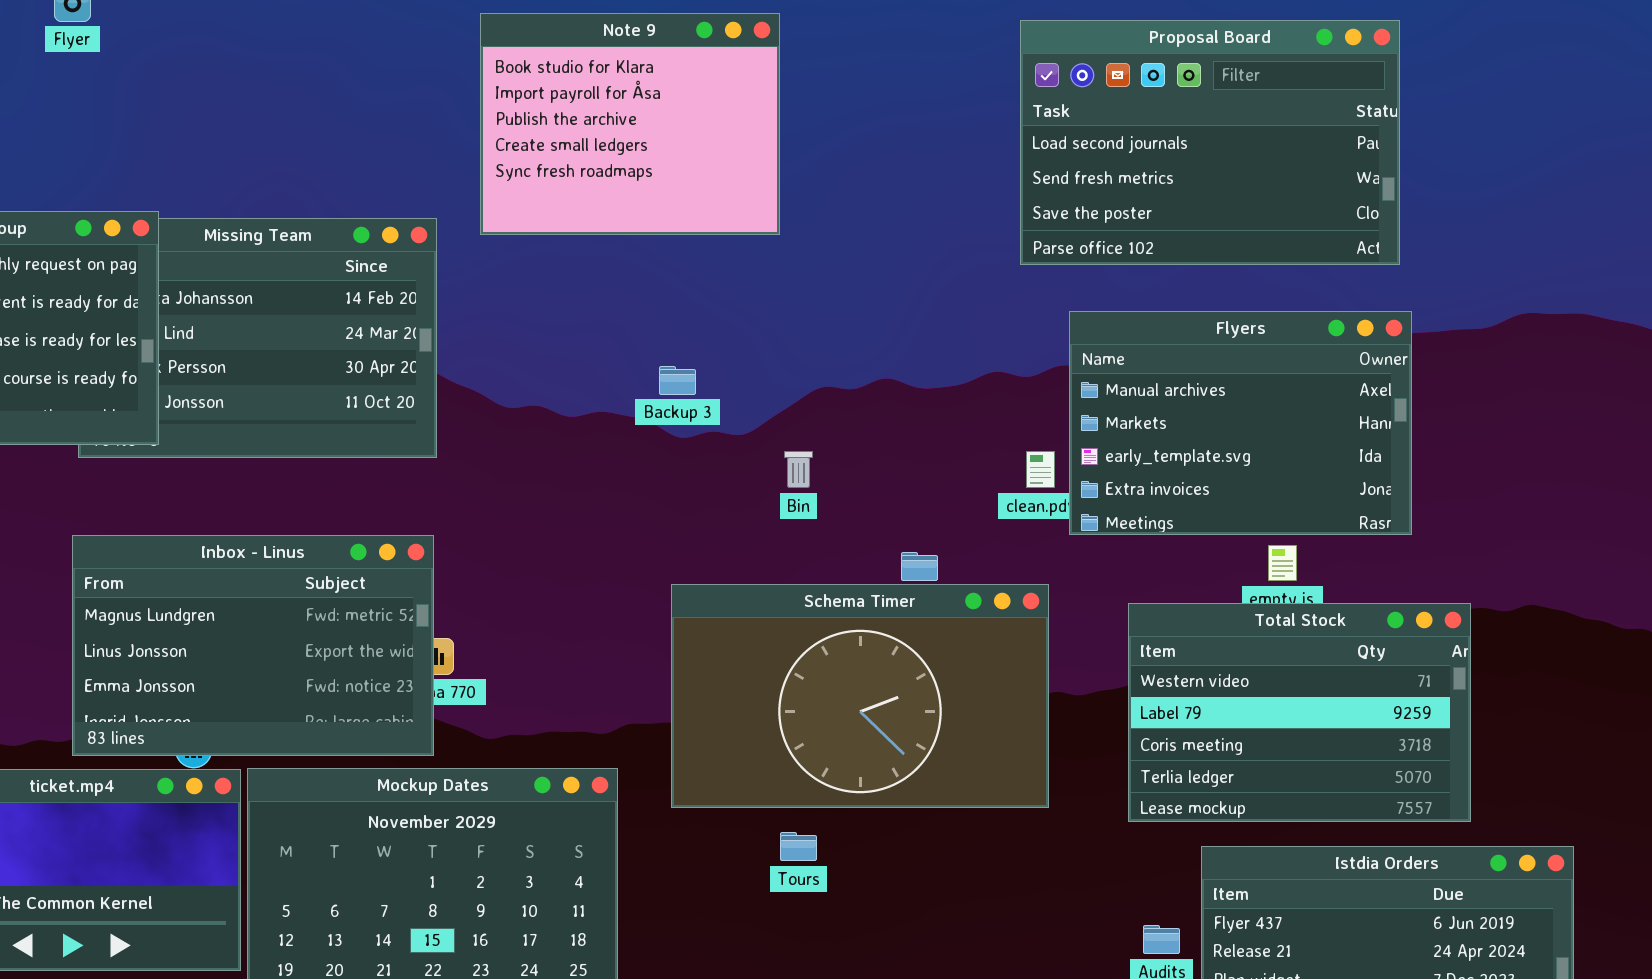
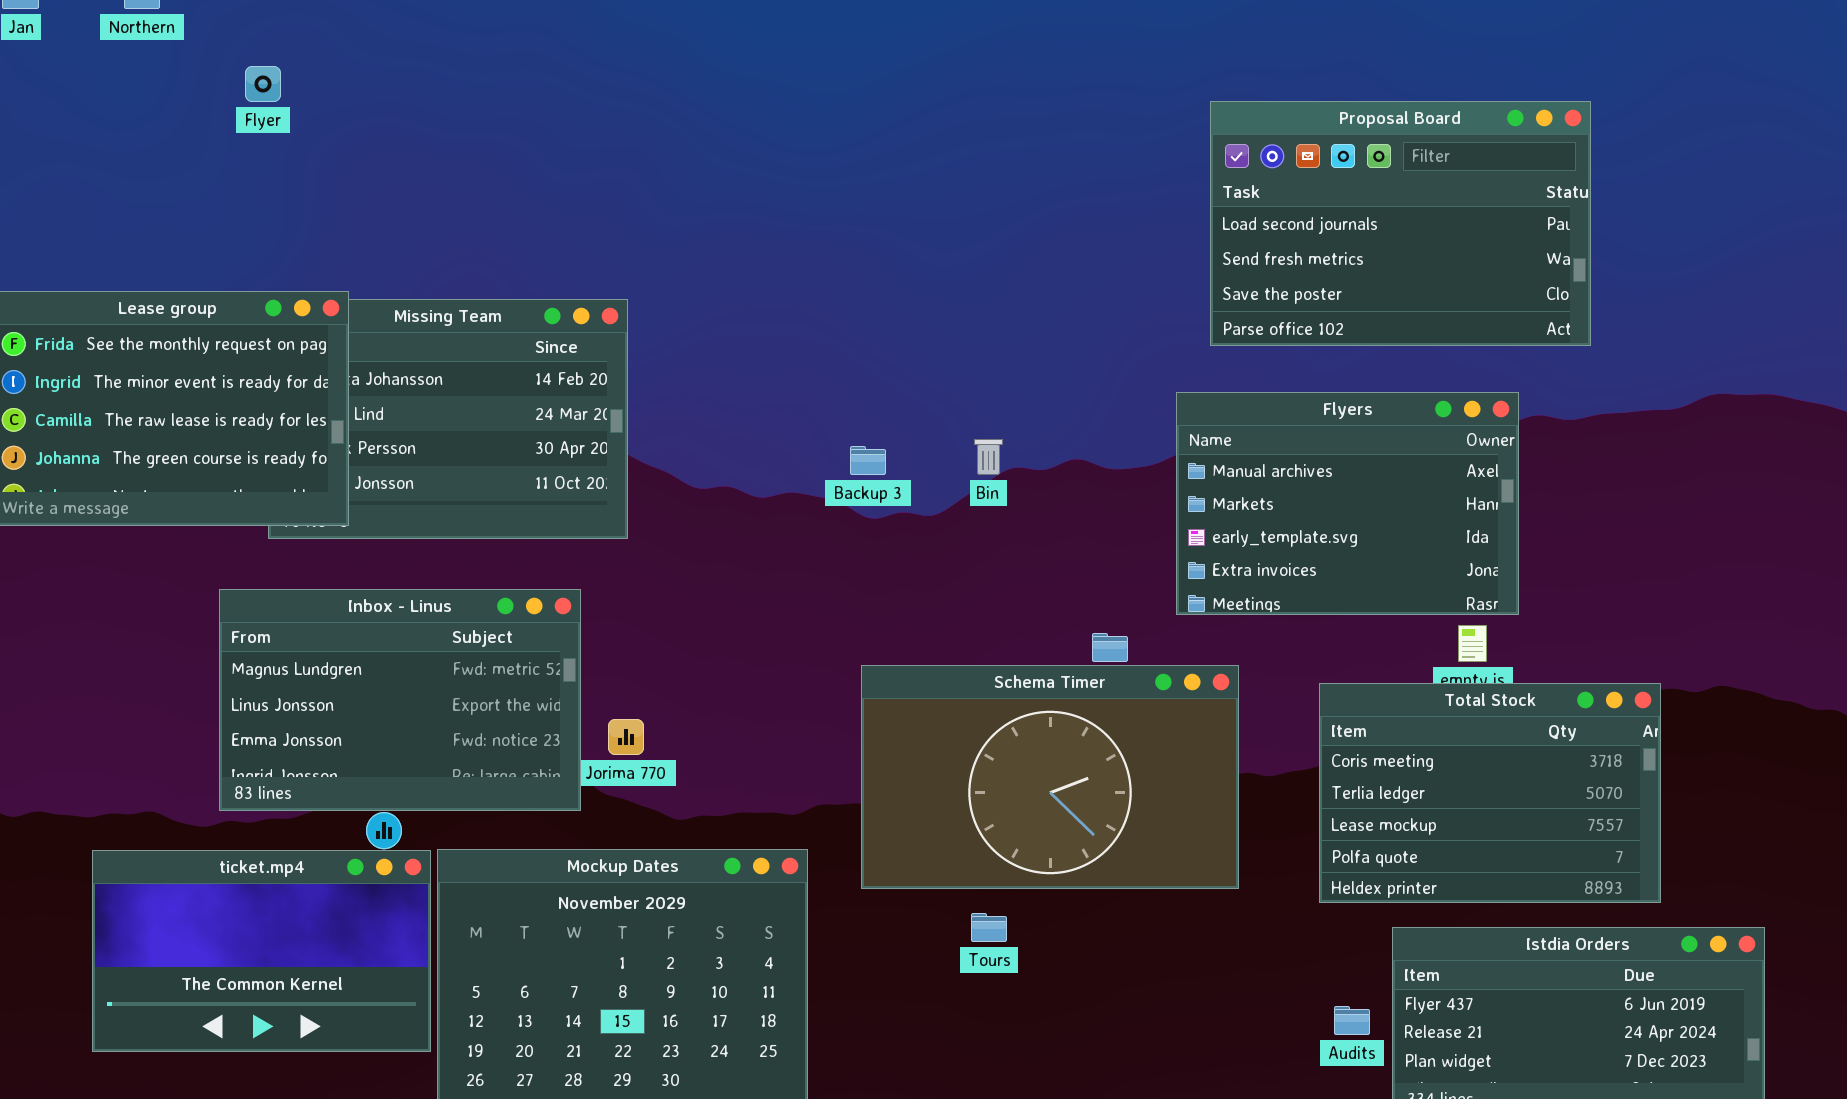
Note 9: [480,13,780,235] -> none, closed
Flyers: [1069,311,1412,535] -> [1176,392,1519,615], moved
Bin: [784,451,813,488] -> [974,439,1003,475], moved
Inbox - Linus: [72,535,434,756] -> [219,589,581,811], moved
Total Stock: [1128,603,1471,822] -> [1319,683,1661,903], scrolled down 2 rows

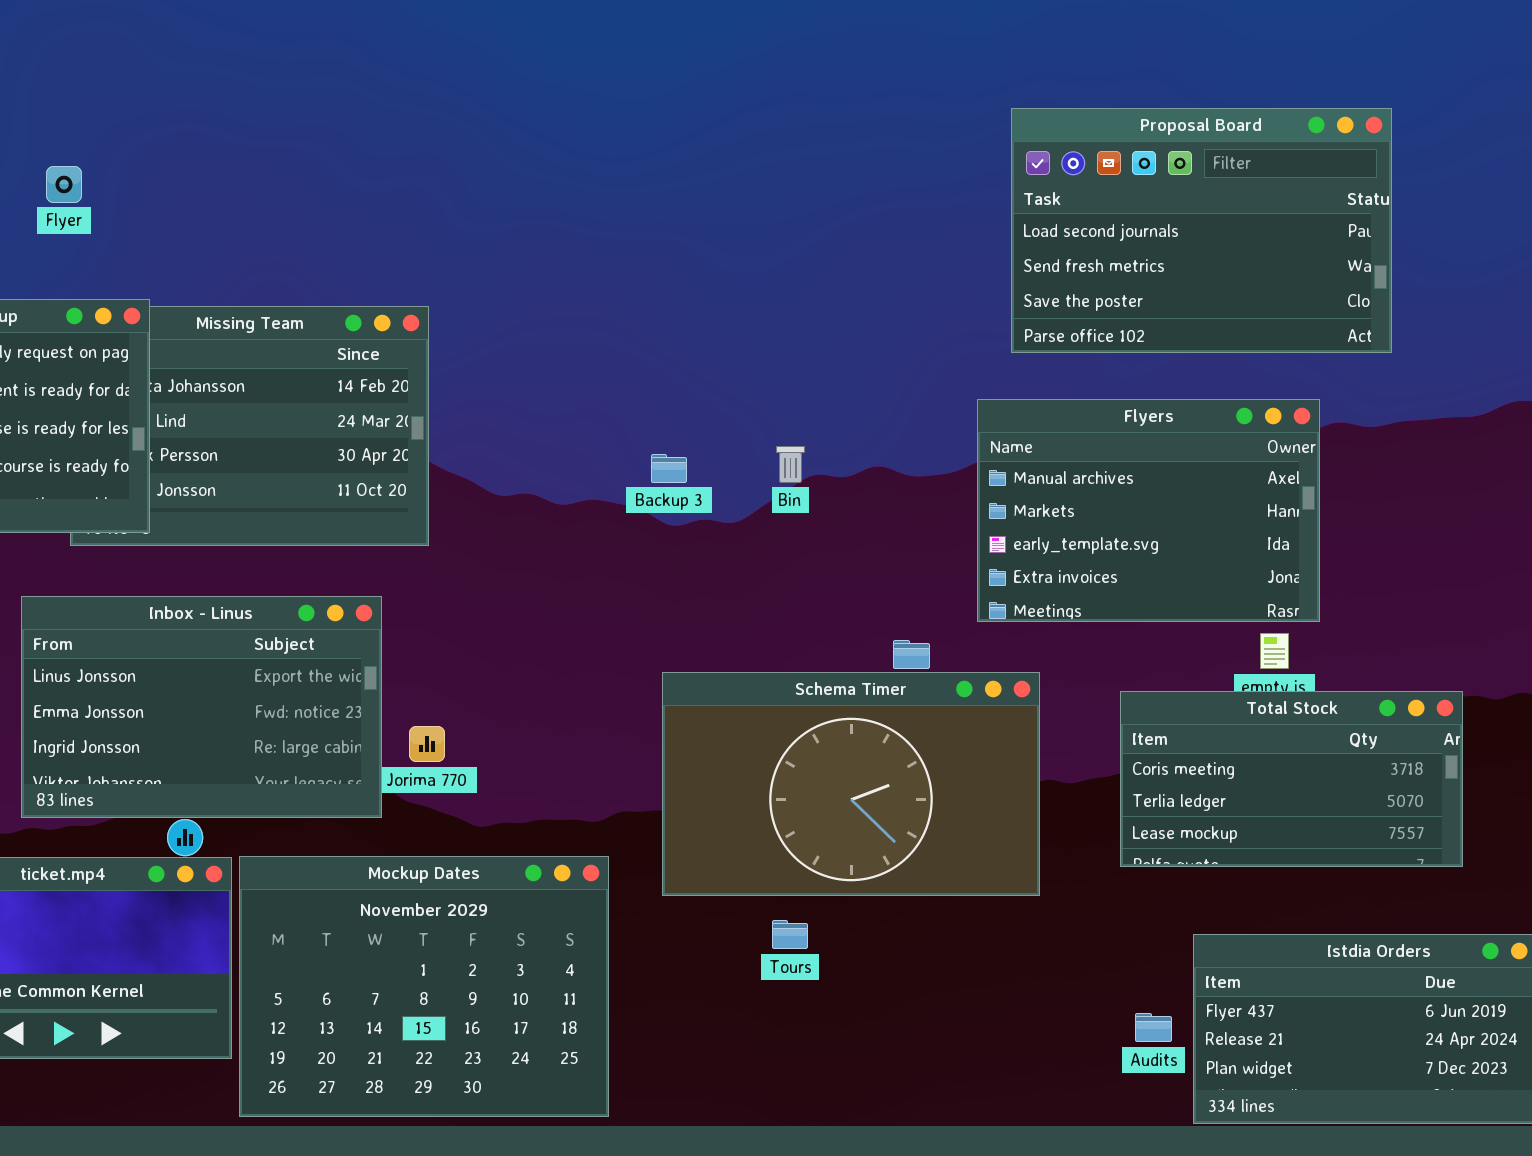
Flyer: [245,66,281,102] -> [46,166,82,203], moved
Inbox - Linus: [219,589,581,811] -> [21,596,382,818], scrolled down 1 row
Total Stock: [1319,683,1661,903] -> [1120,691,1463,867], resized

